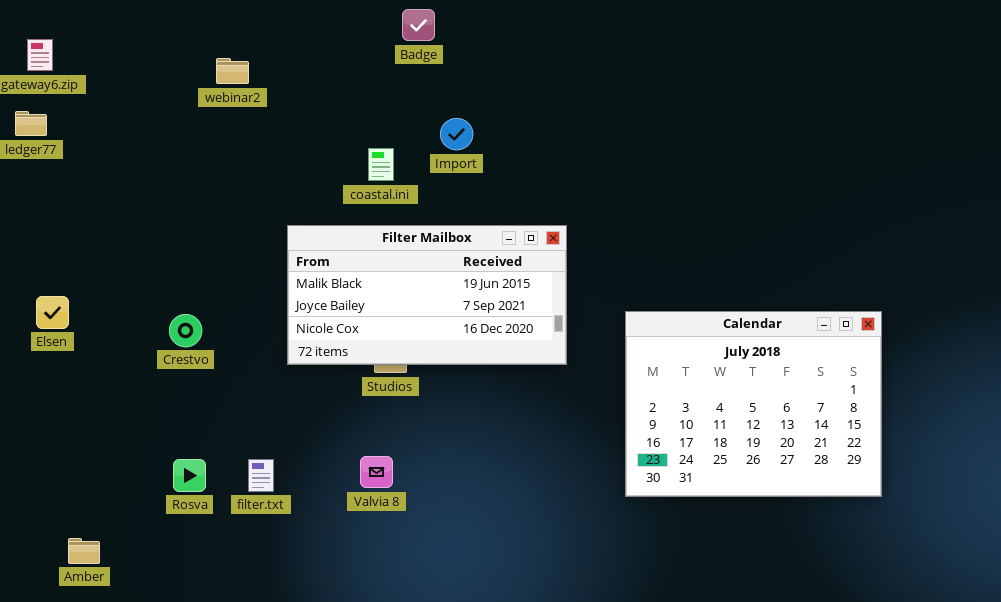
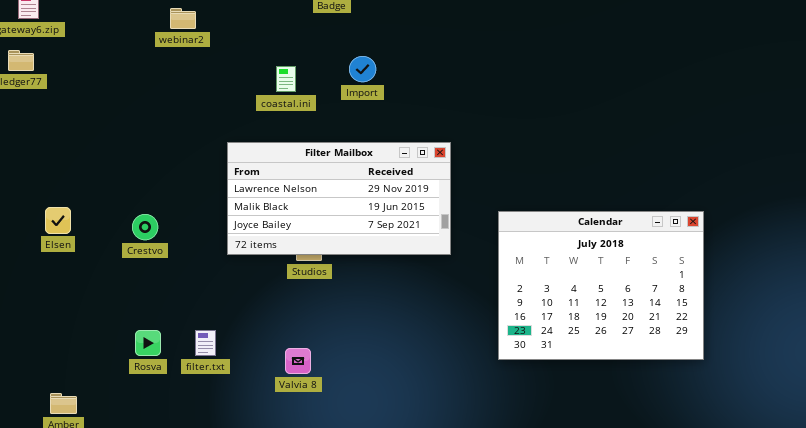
coastal.ini: [368,148,394,181] -> [276,66,296,92], moved
Filter Mailbox: [287,225,567,365] -> [227,142,451,255], scrolled up 1 row
Elsen: [36,296,69,329] -> [45,207,71,234], moved
Valvia 8: [360,456,393,488] -> [285,348,311,374], moved

